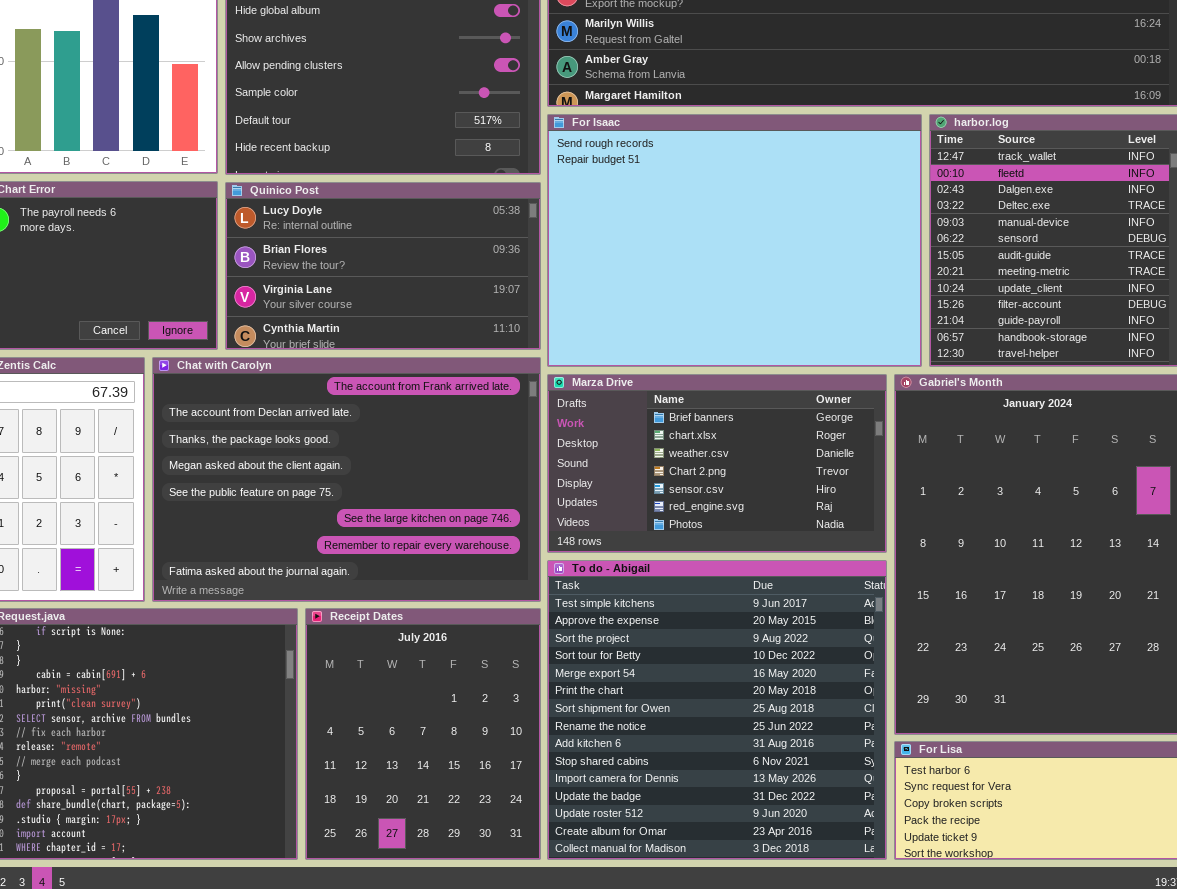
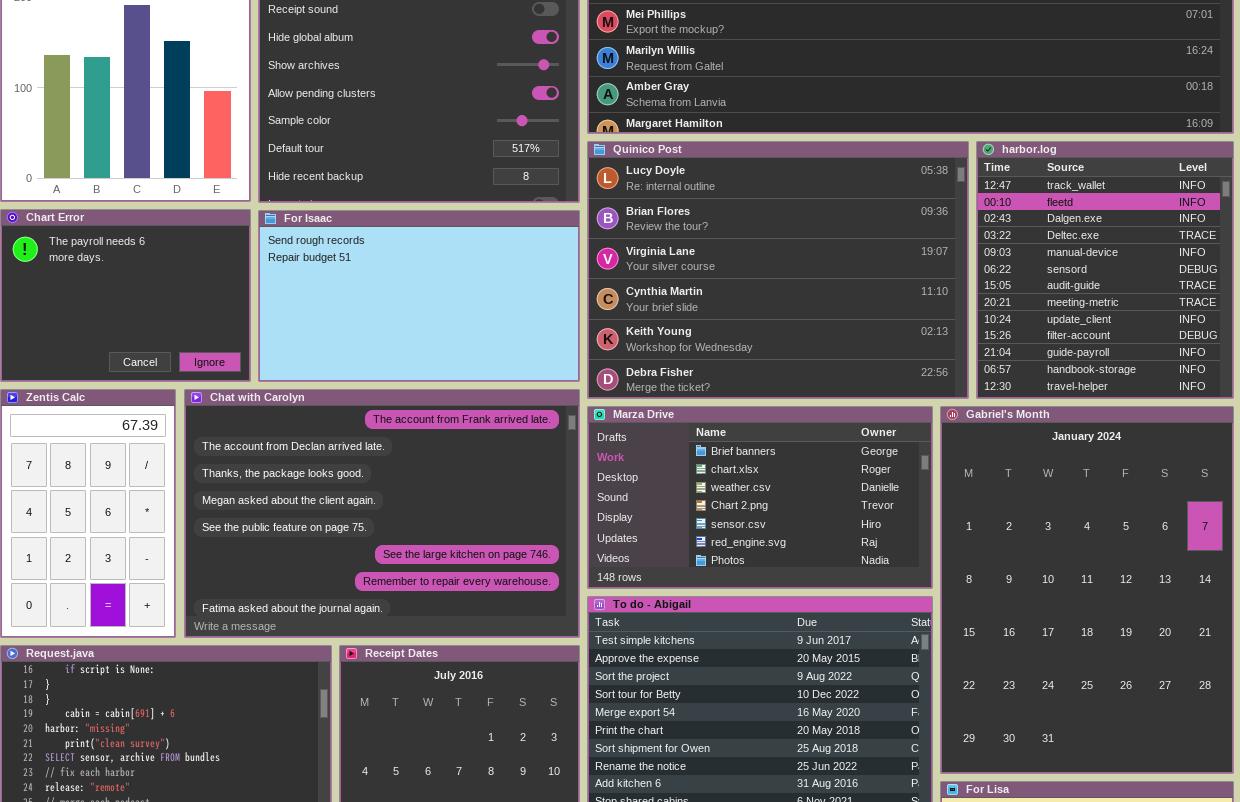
For Isaac: [547,114,922,367] -> [258,210,580,382], moved, resized
Quinico Post: [225,182,541,350] -> [587,141,969,399], moved, resized

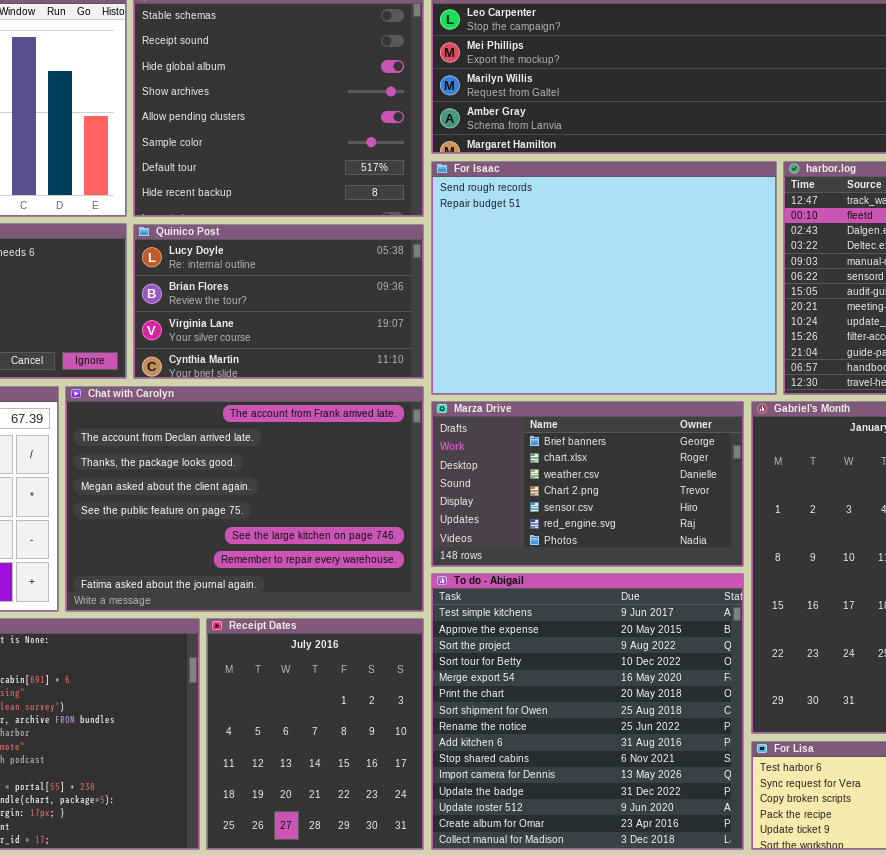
Quinico Post: [587,141,969,399] -> [133,224,424,379], moved, resized
For Isaac: [258,210,580,382] -> [431,161,777,395], moved, resized

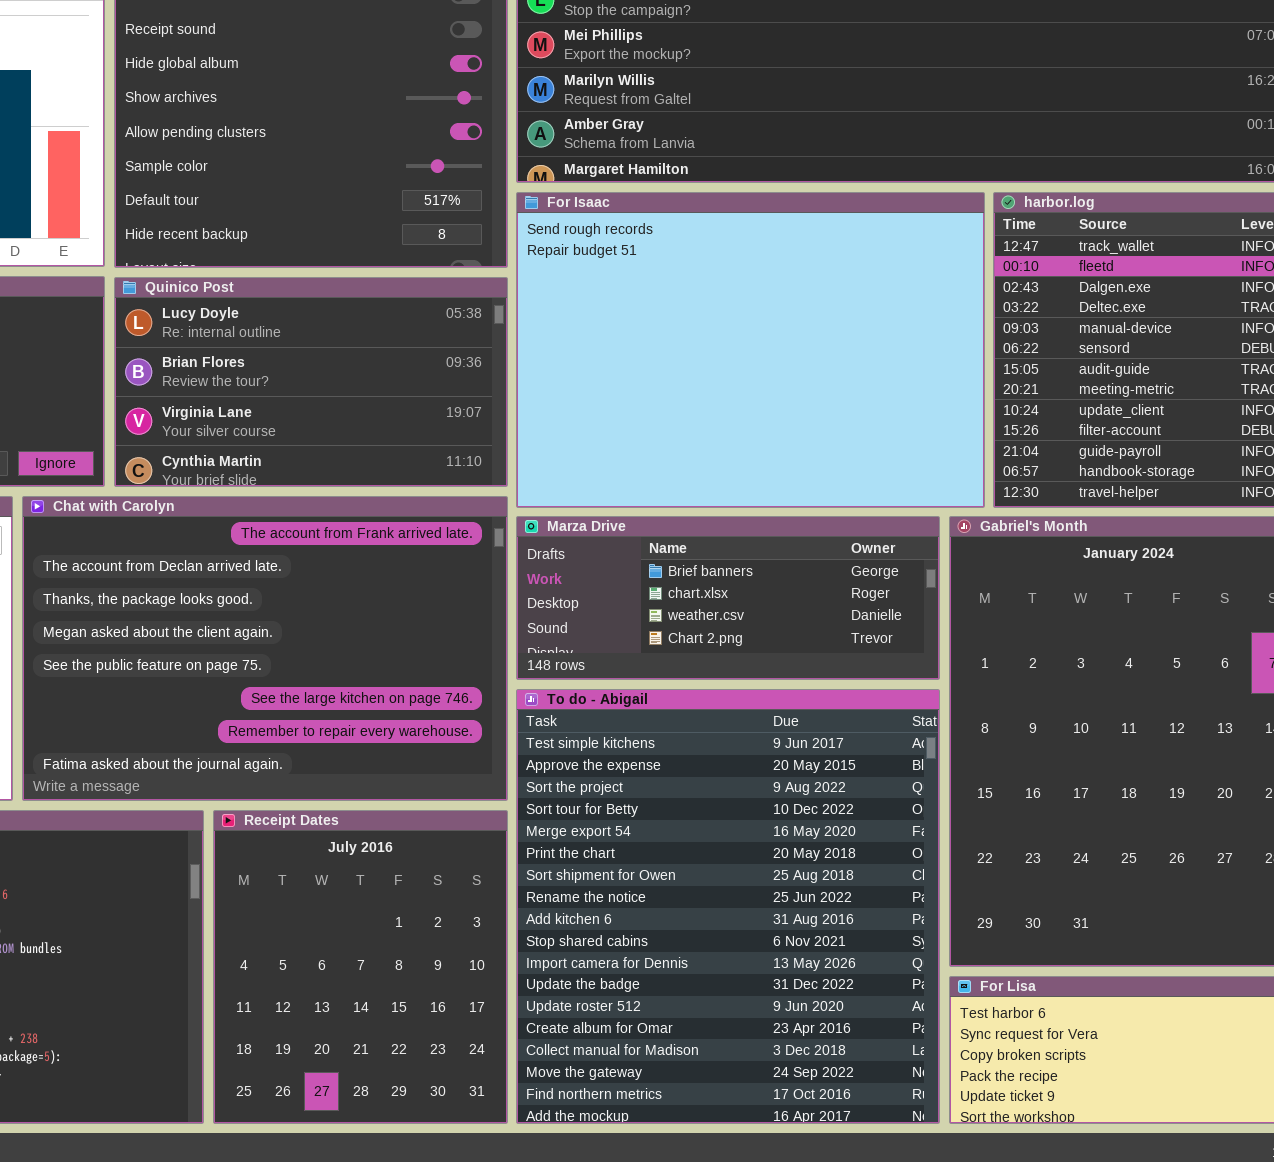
Marza Drive: [431,401,744,567] -> [516,516,940,680], resized
To do - Abigail: [431,573,744,850] -> [516,689,940,1124], resized

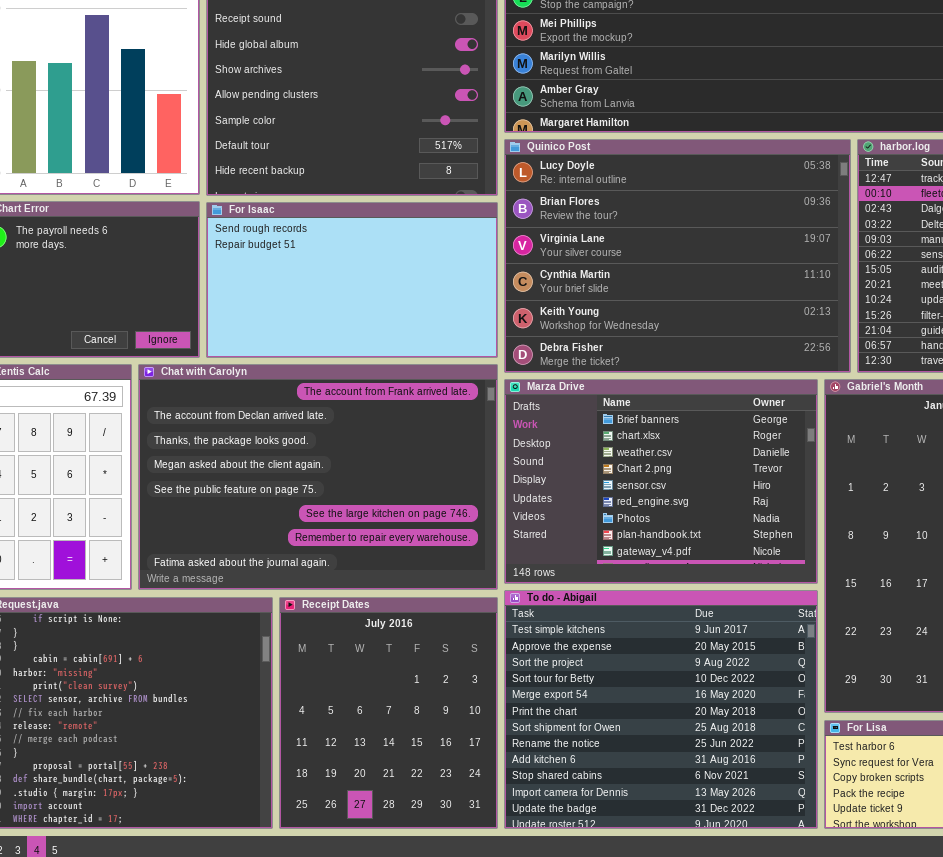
For Isaac: [516,192,985,508] -> [206,202,498,358], moved, resized
Quinico Post: [114,277,508,487] -> [504,139,851,373], moved, resized
Marza Drive: [516,516,940,680] -> [504,379,818,584], resized
To do - Abigail: [516,689,940,1124] -> [504,590,818,829], resized

